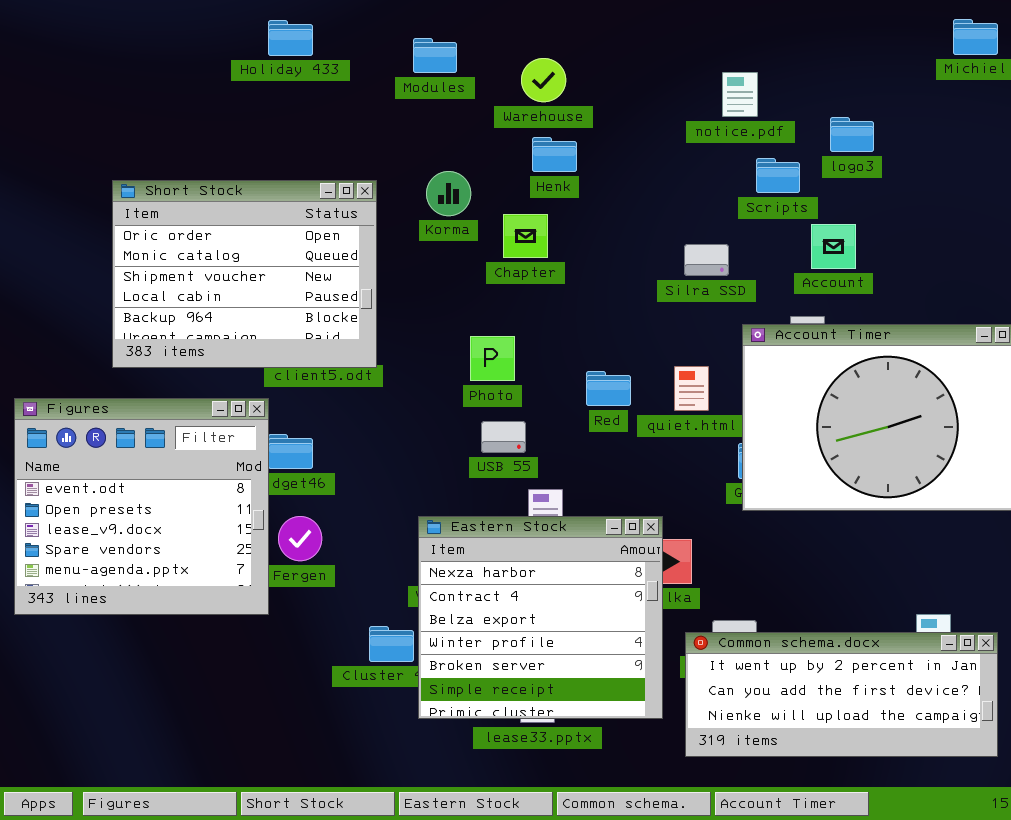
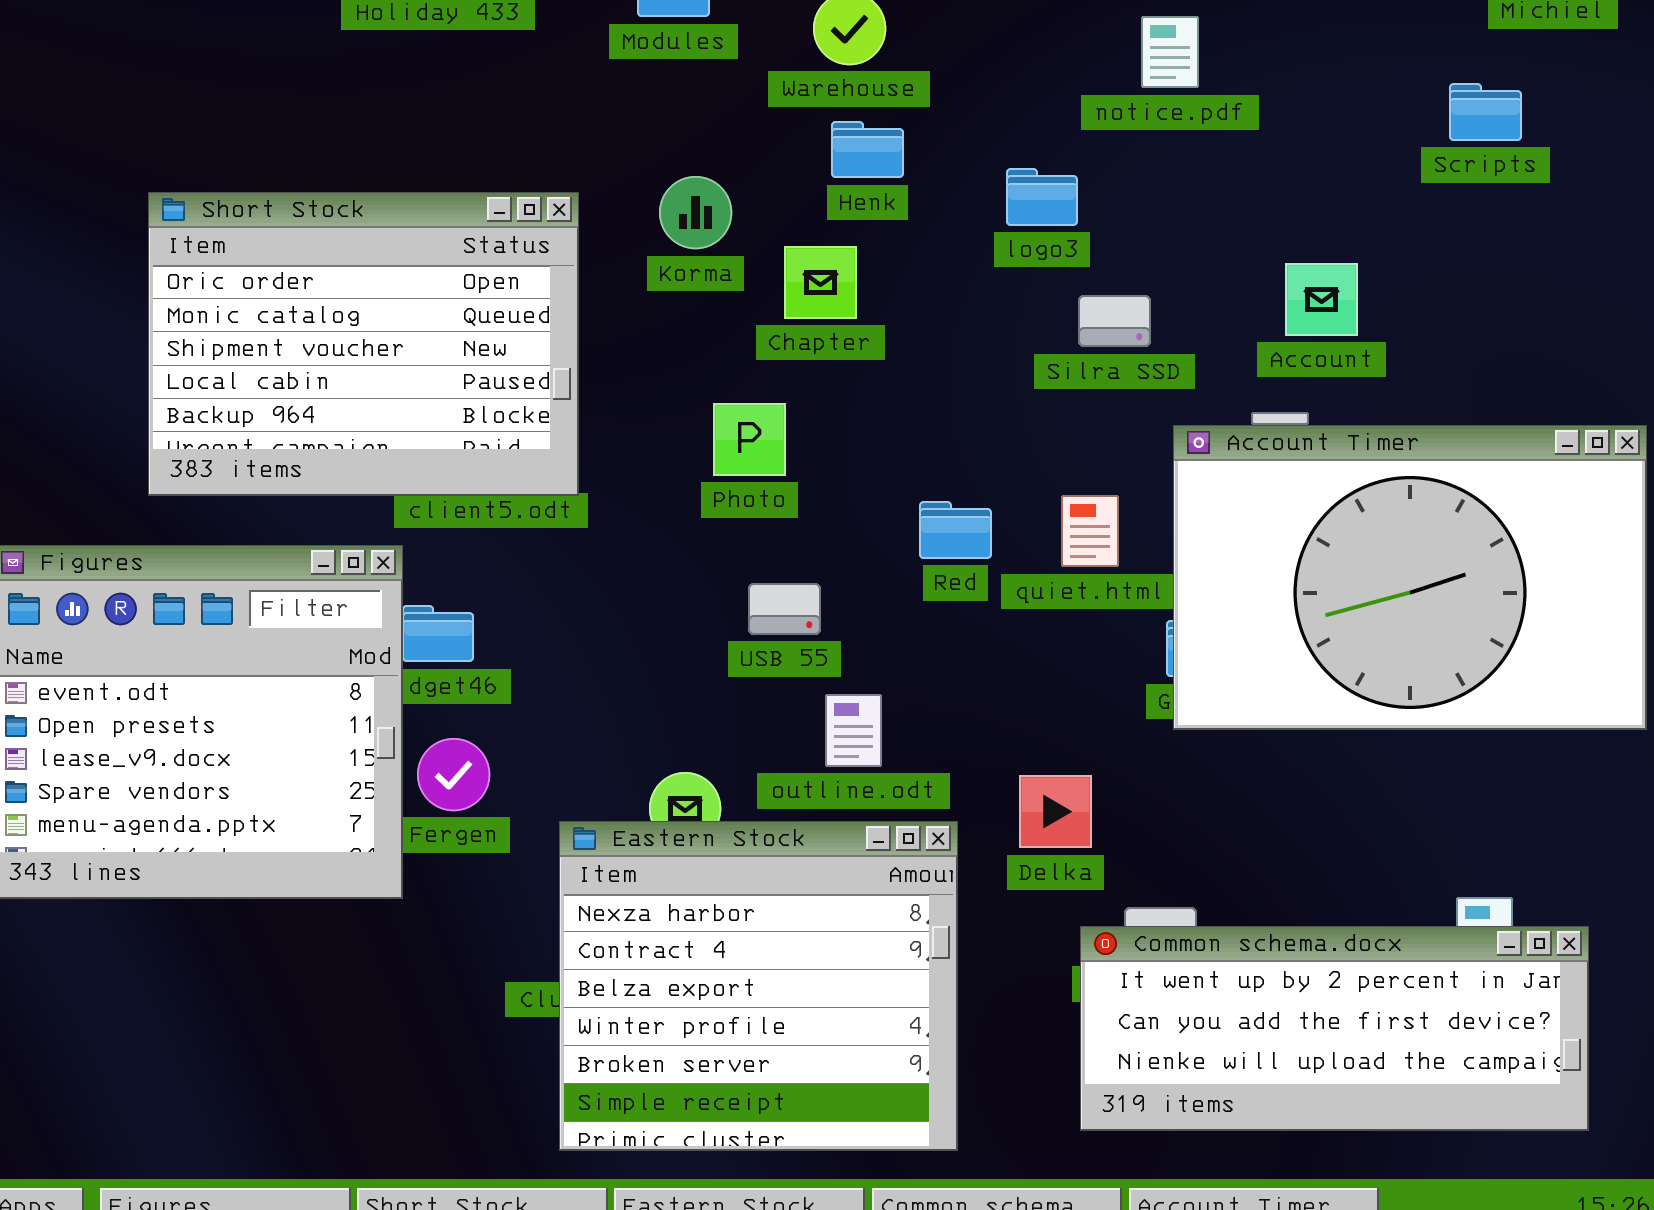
logo3: [830,117,874,152] -> [1006,168,1078,226], moved
Scripts: [756,158,800,193] -> [1449,83,1522,141], moved
Photo: [470,336,515,381] -> [713,403,786,476], moved
Eastern Stock: [418,516,663,719] -> [559,821,958,1151], moved

